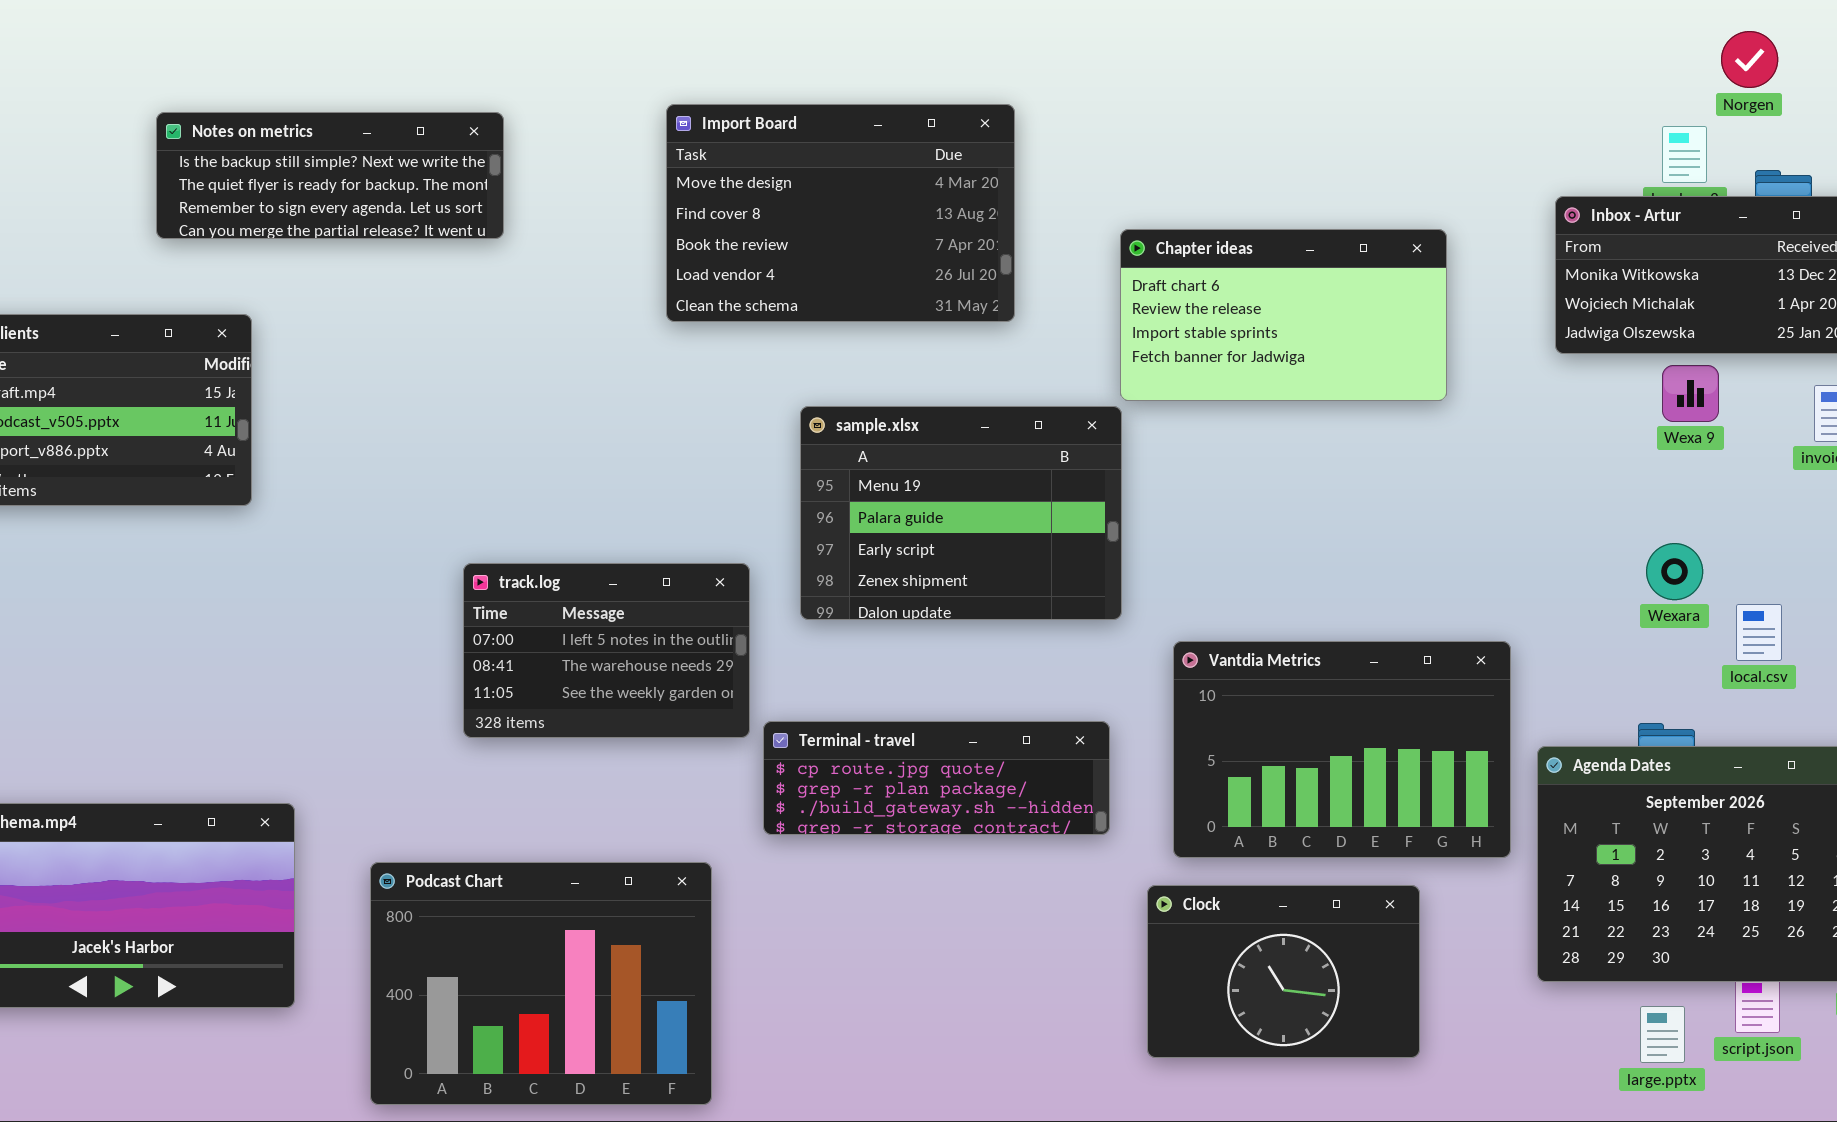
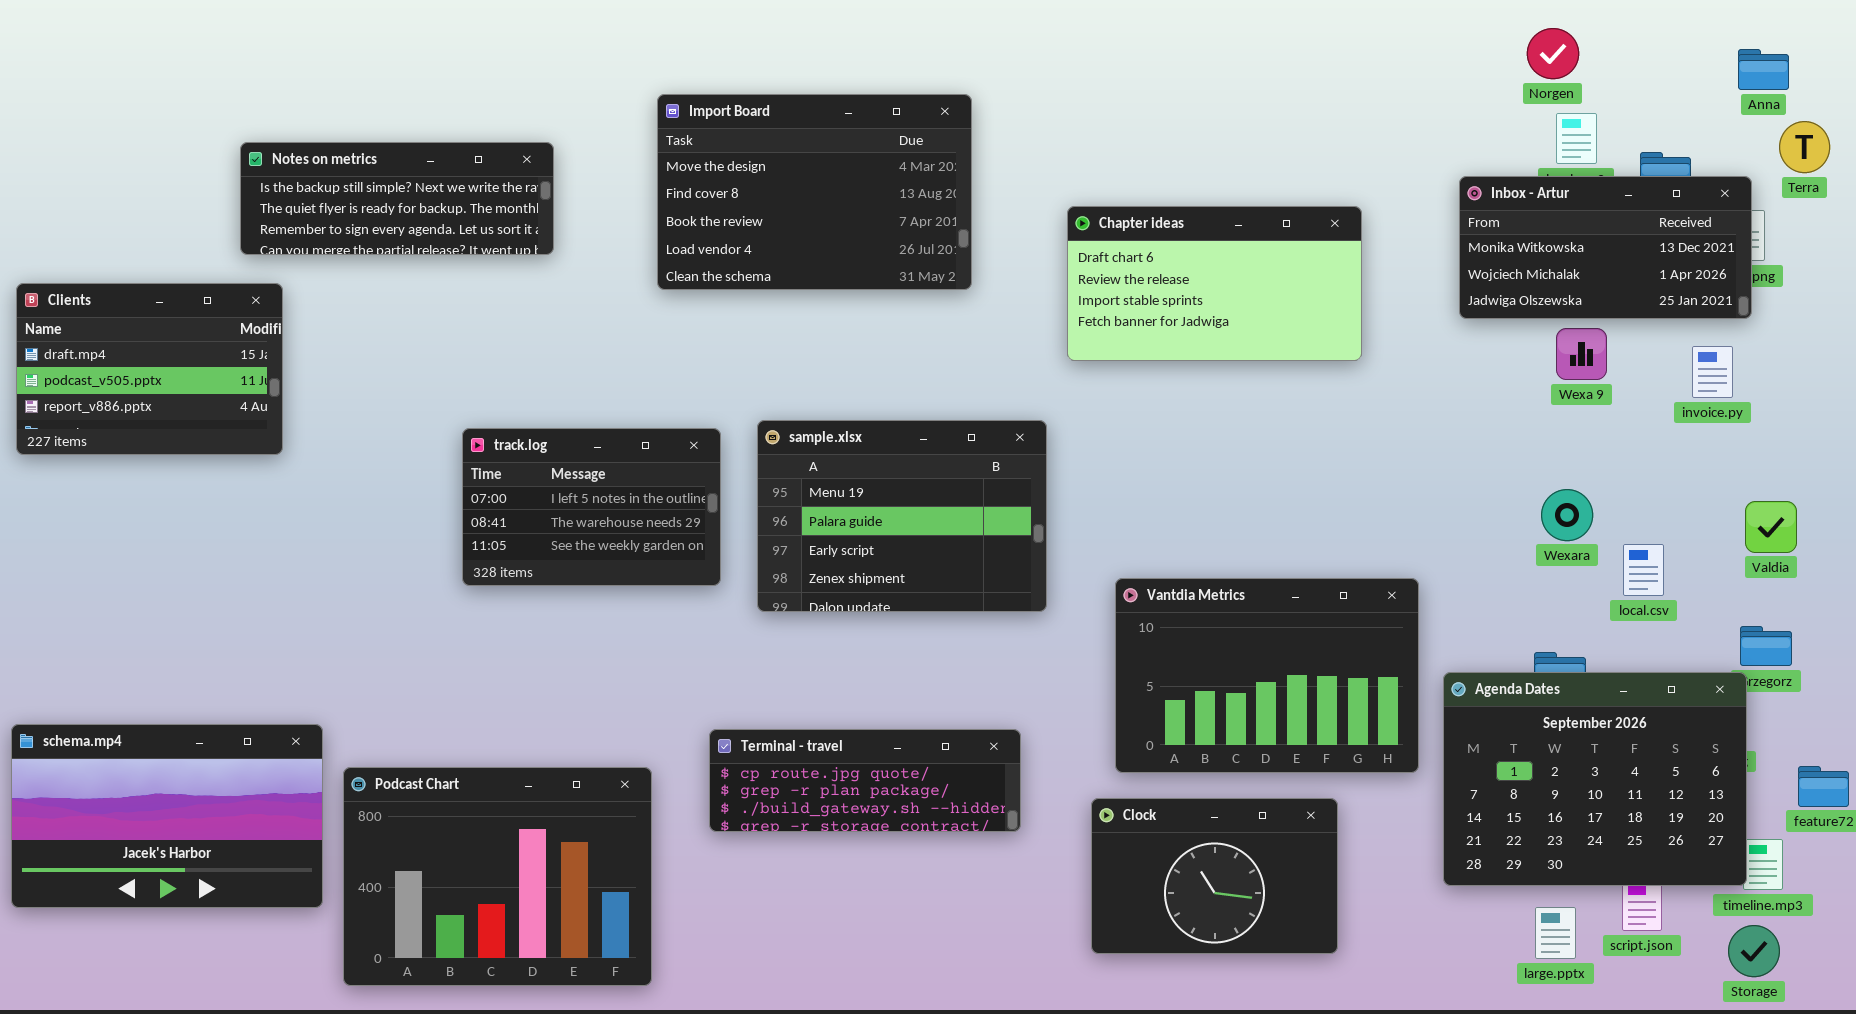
Norgen: [1721,31,1778,88] -> [1527,28,1579,79], moved
Notes on metrics: [156,112,504,239] -> [240,142,554,255], moved
sample.xlsx: [800,406,1122,620] -> [757,420,1047,612], moved
track.log: [463,563,750,738] -> [462,428,721,586], moved
Terminal - travel: [763,721,1110,835] -> [709,729,1021,832], moved
Podcast Chart: [370,862,712,1105] -> [343,767,652,986], moved

